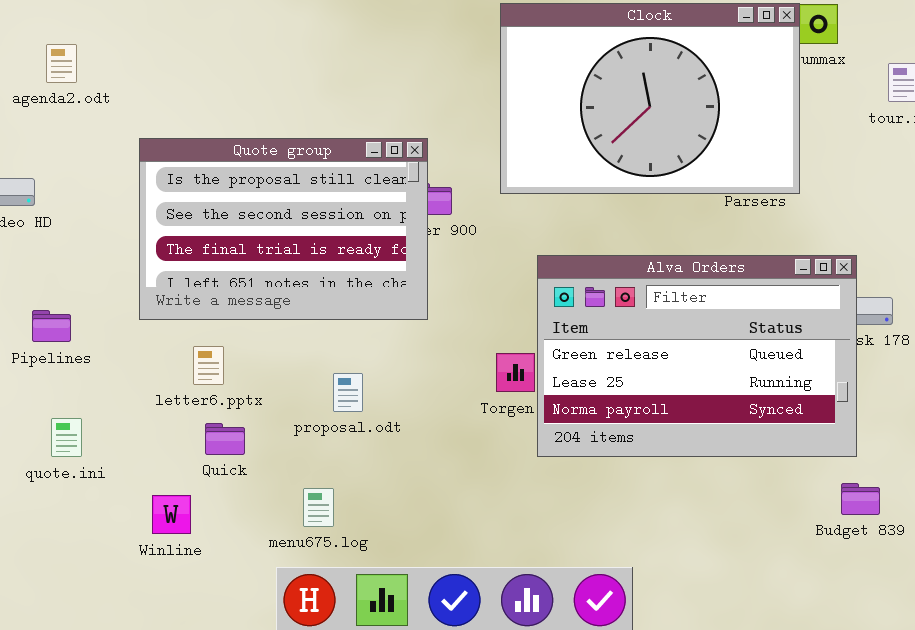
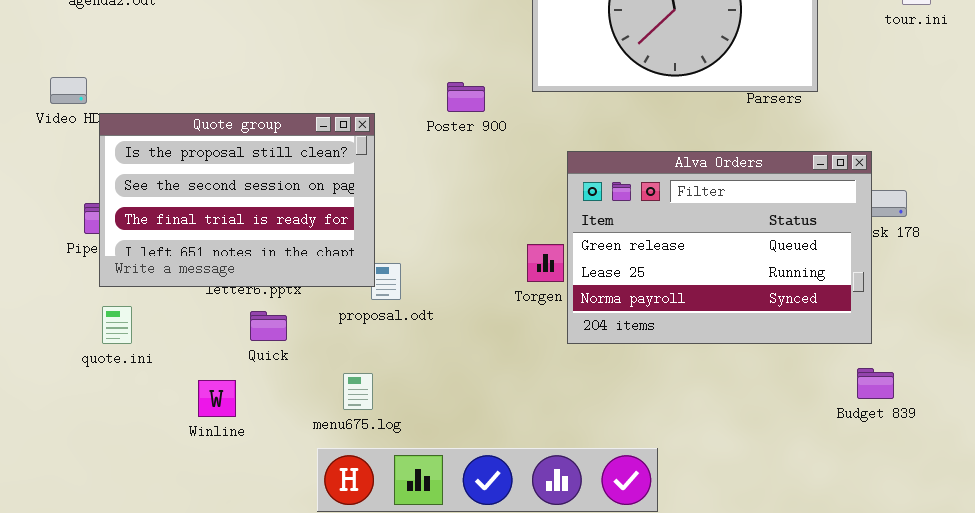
Quote group: [139,138,428,320] -> [99,113,375,287], moved

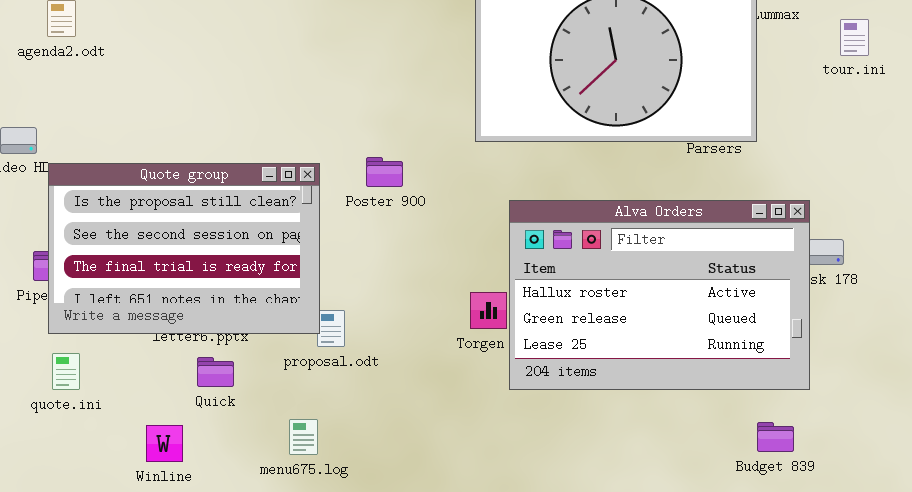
Poster 900: [447,82,485,112] -> [366,157,403,187], moved
Alva Orders: [567,151,872,344] -> [509,200,810,390], scrolled up 1 row
Budget 839: [857,368,894,399] -> [757,422,794,452], moved

